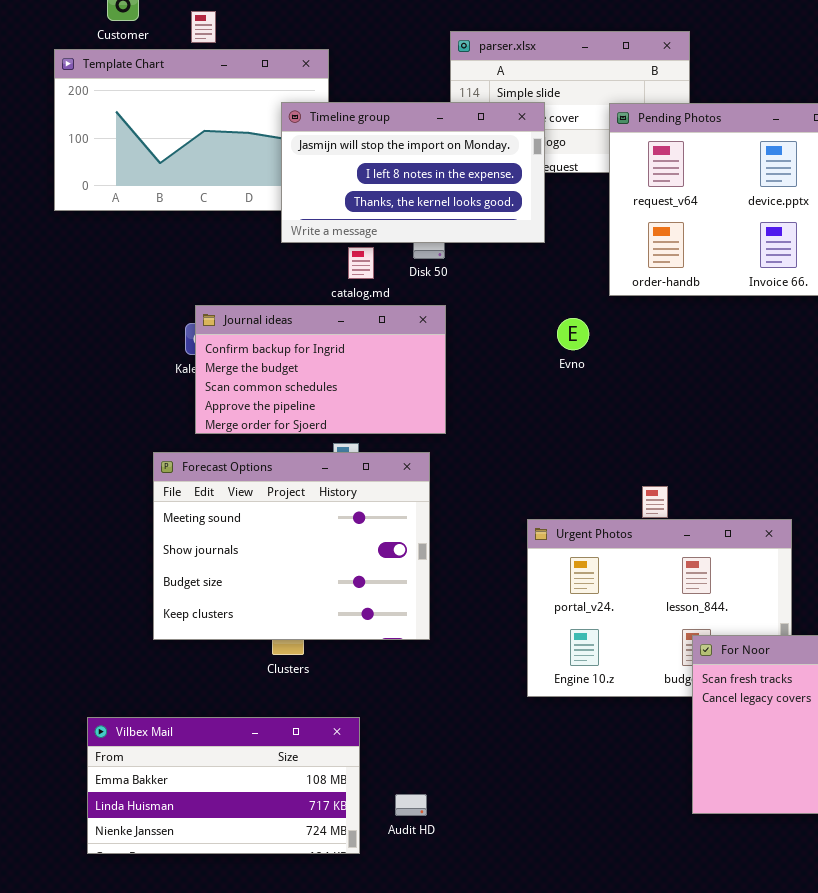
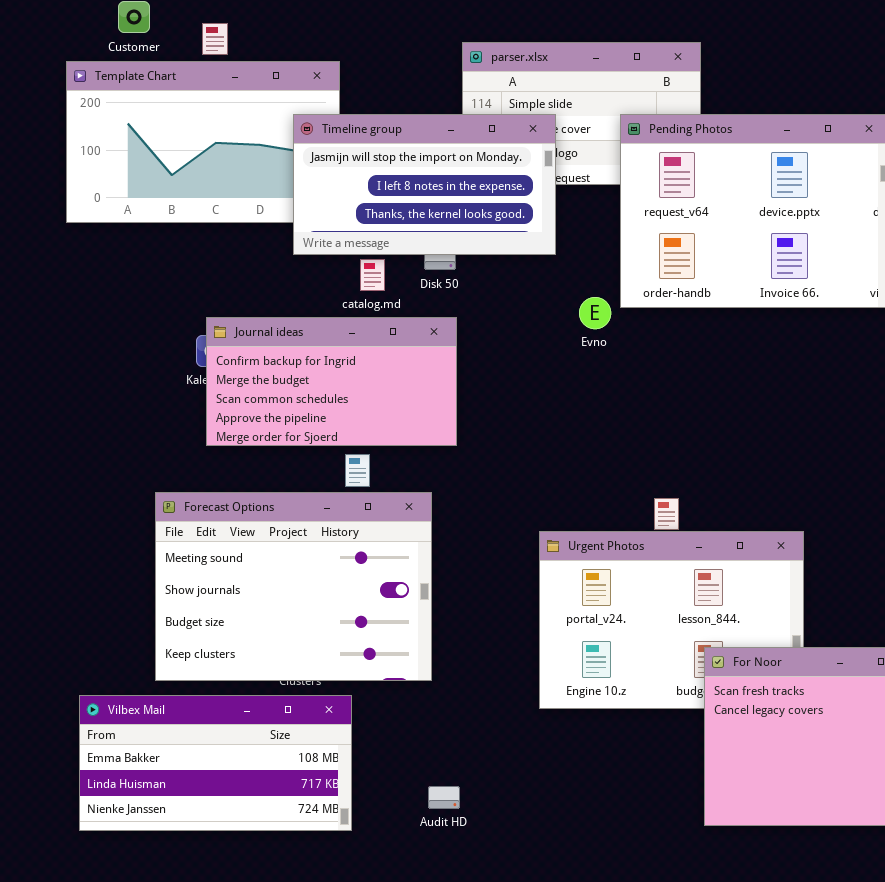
Evno: [557,318,589,350] -> [579,297,611,329], moved
Forecast Options: [153,452,430,640] -> [155,492,432,681], moved
Vilbex Mail: [87,717,360,854] -> [79,695,352,831], moved
Audit HD: [395,794,427,816] -> [428,786,460,809], moved

